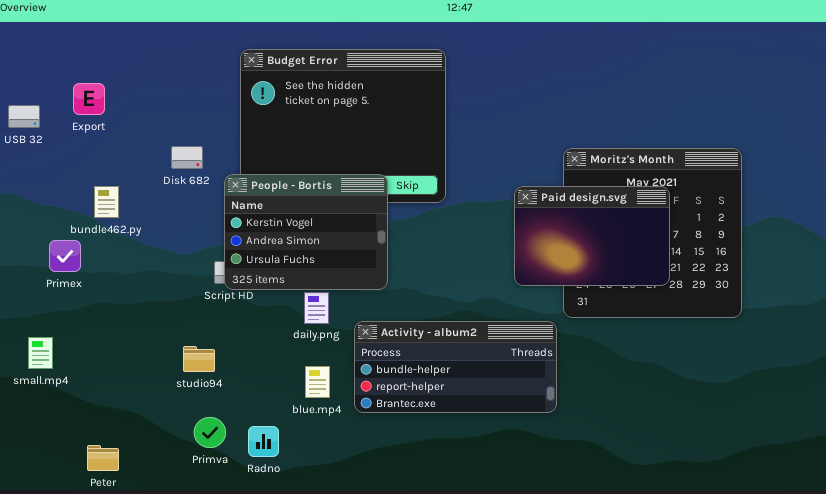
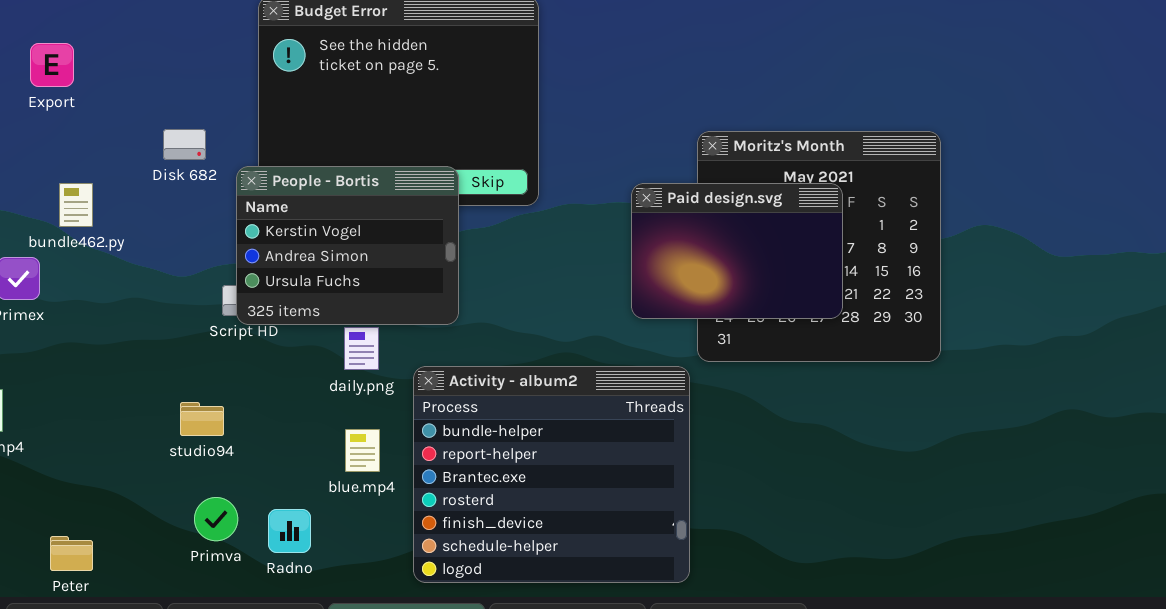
Activity - album2: [354,321,557,413] -> [413,366,690,583], resized

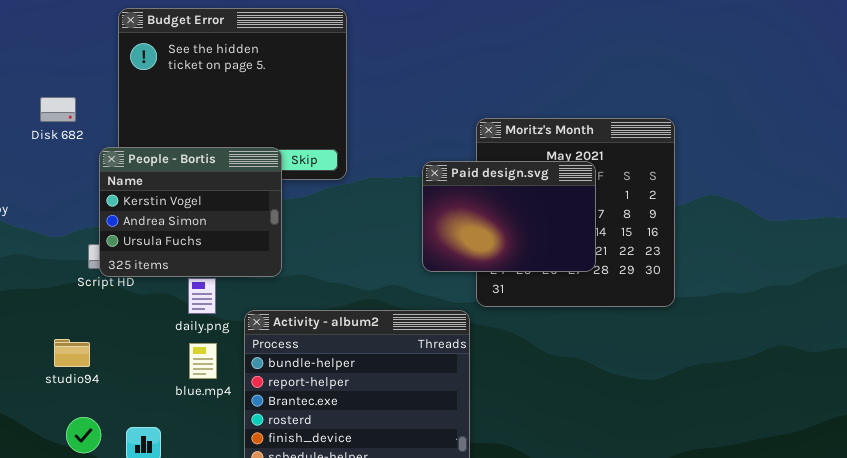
Disk 682: [163,129,206,160] -> [40,97,76,122], moved
blue.mp4: [345,429,380,472] -> [189,343,217,379], moved

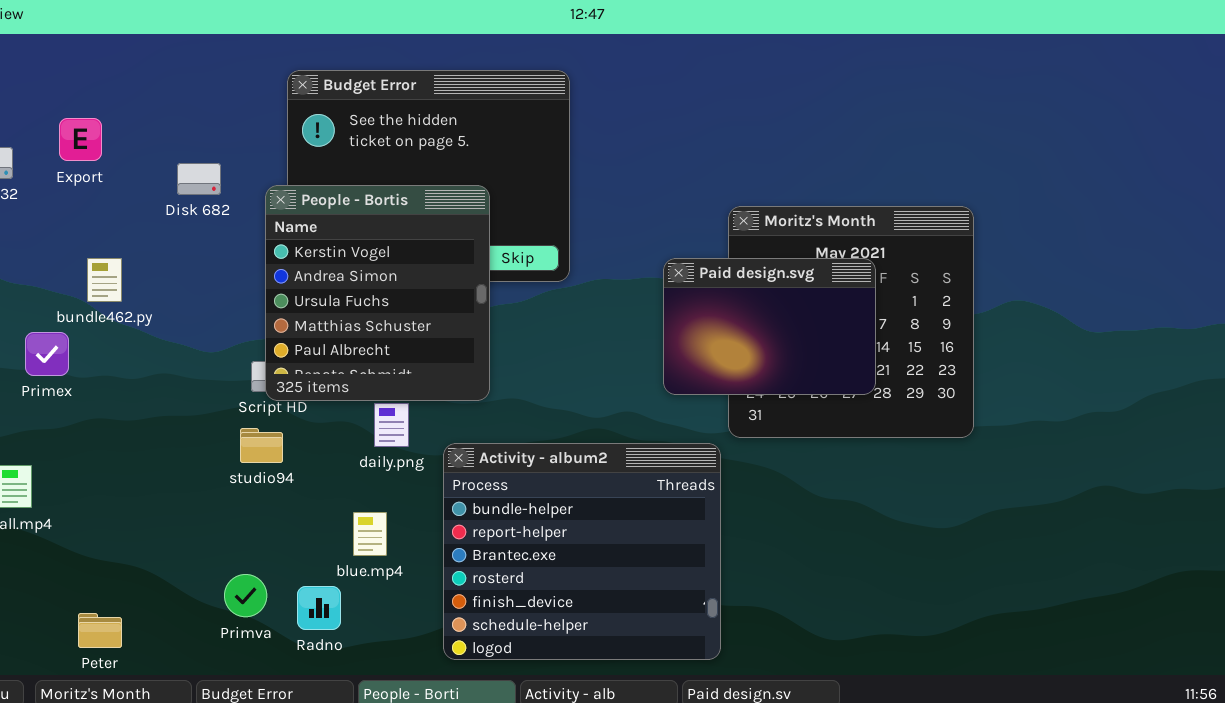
Disk 682: [40,97,76,122] -> [177,163,221,195], moved
People - Bortis: [99,147,282,277] -> [265,185,490,401], resized
studio94: [54,339,90,367] -> [240,428,283,463], moved
blue.mp4: [189,343,217,379] -> [353,512,387,556], moved

